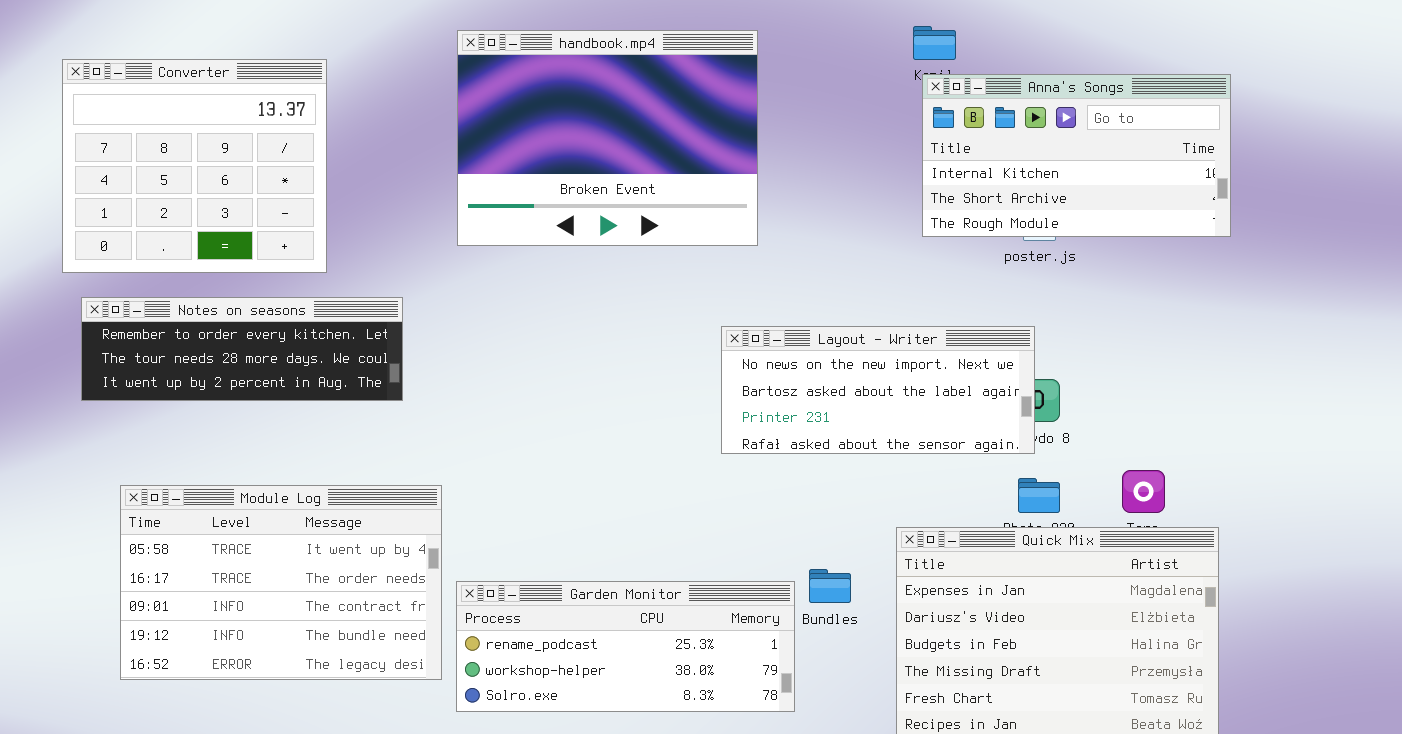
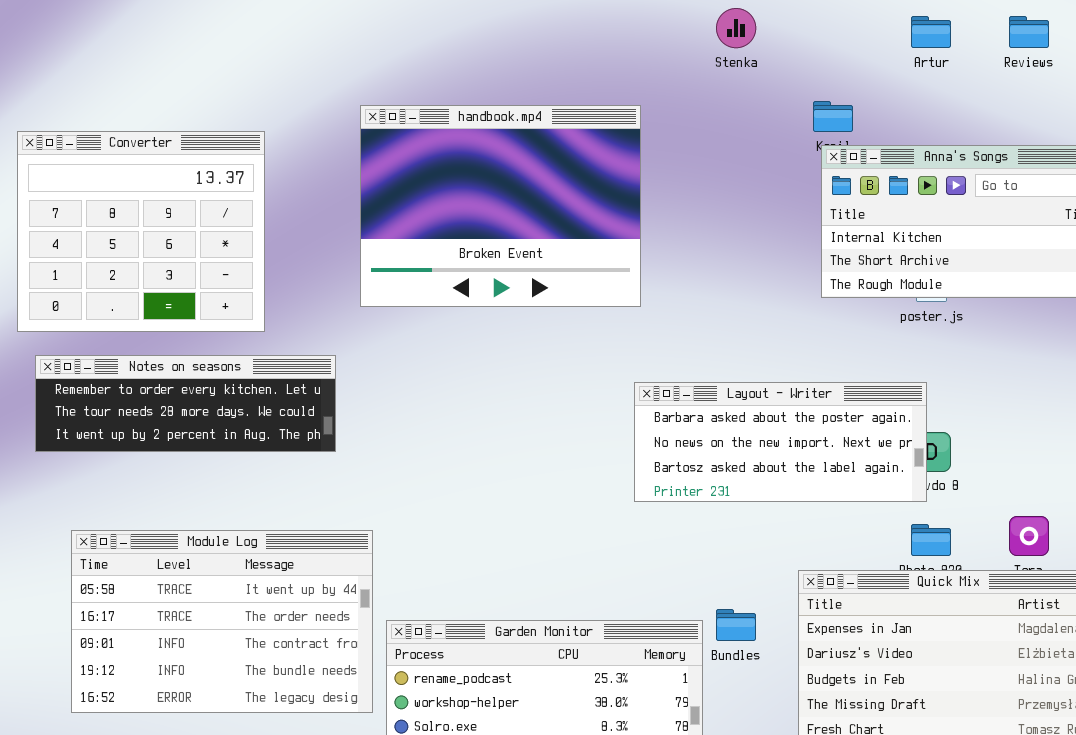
handbook.mp4: [457,30,758,246] -> [360,105,641,307], moved
Layout - Writer: [721,326,1035,454] -> [634,382,927,502], scrolled up 1 row

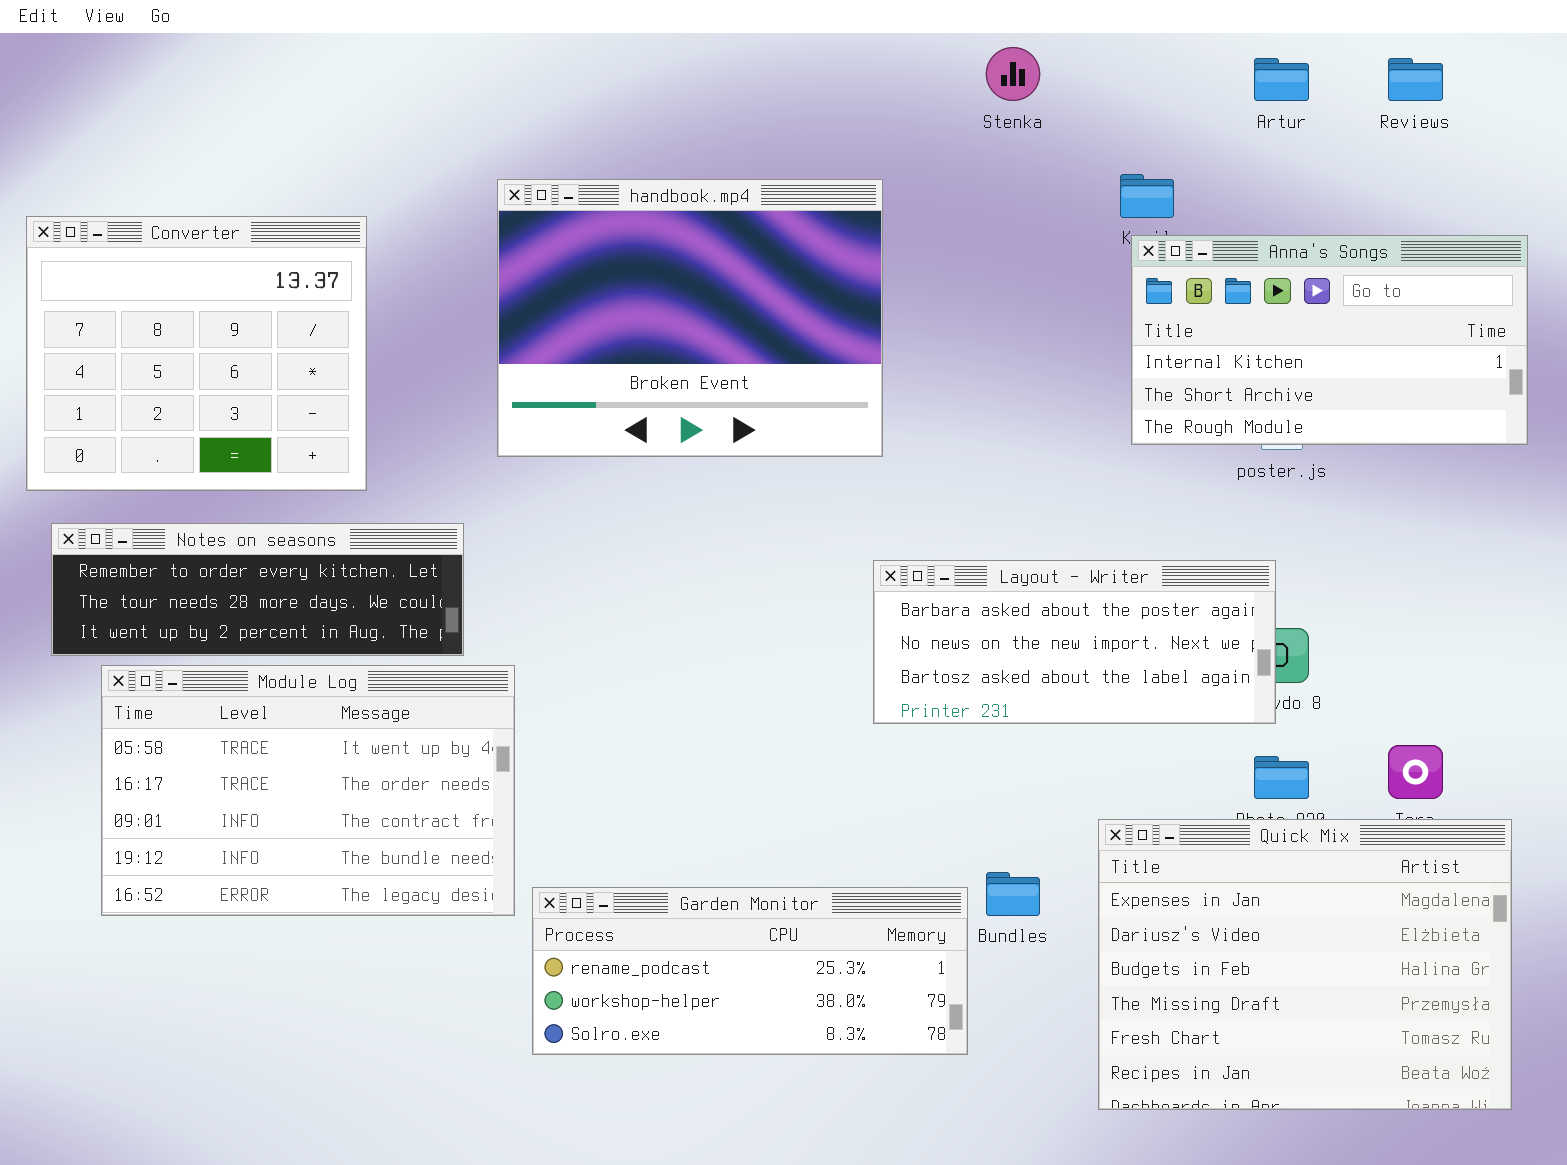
Module Log: [71,530,373,713] -> [101,665,515,916], moved

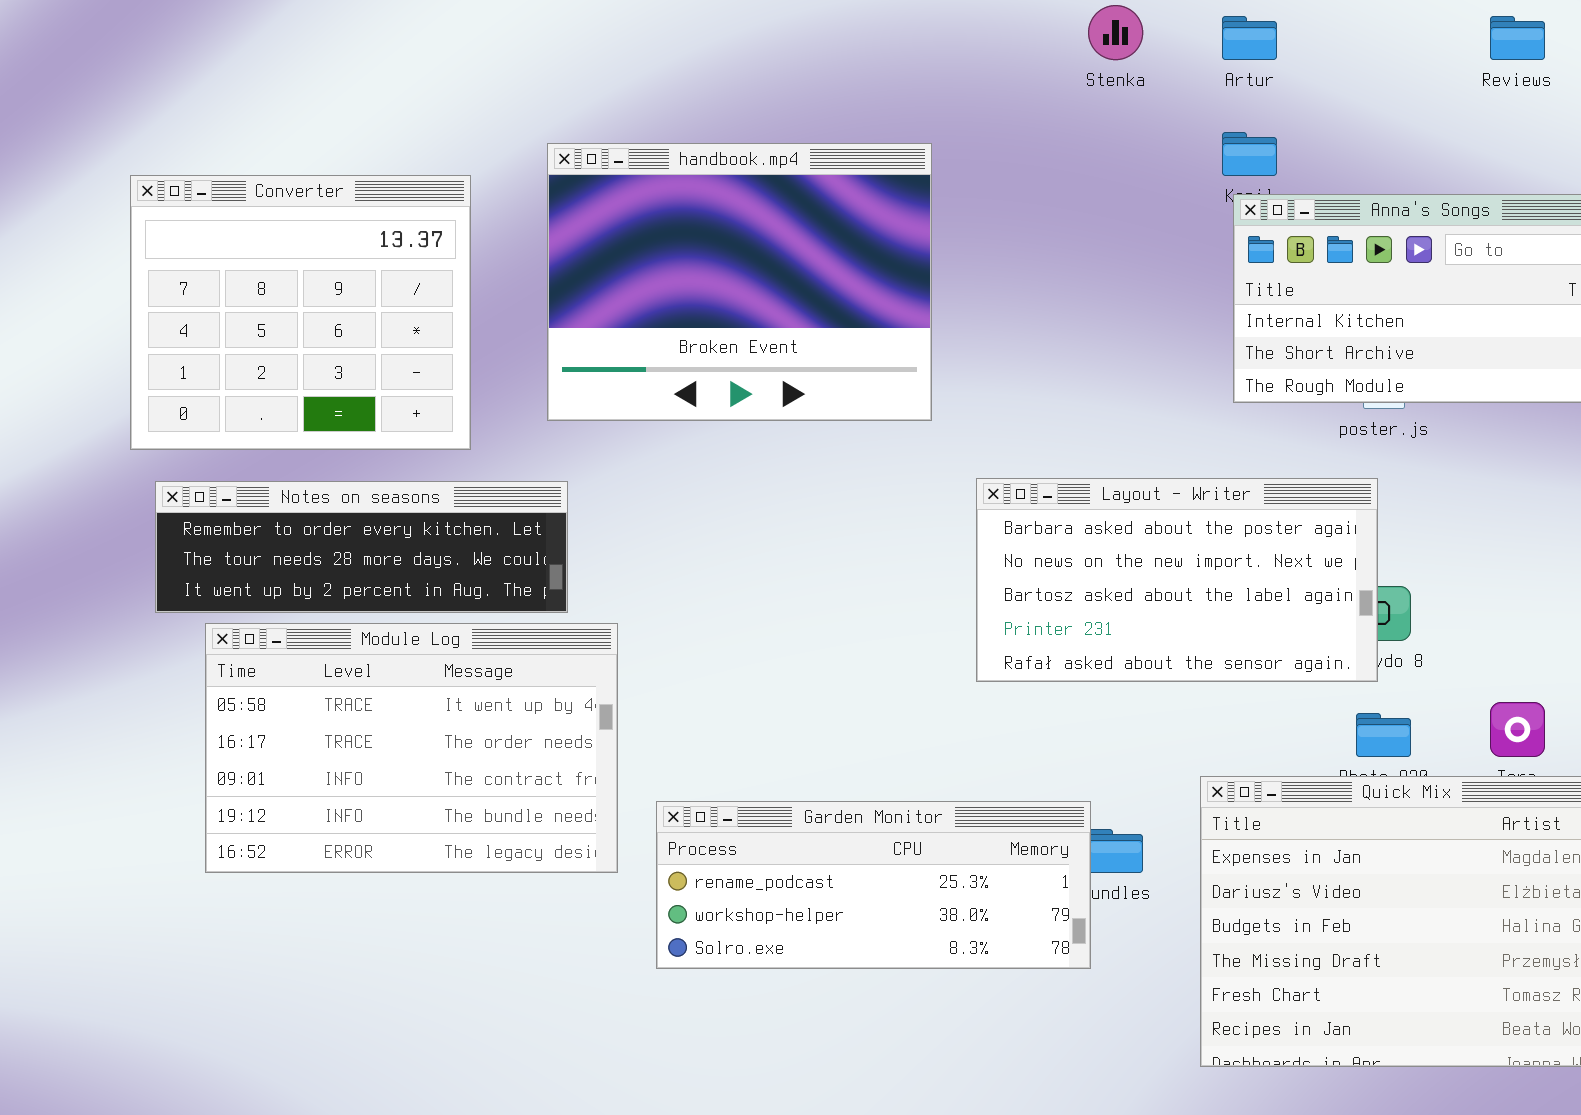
Artur: [1254,58,1309,101] -> [1222,16,1277,60], moved
handbook.mp4: [497,179,883,457] -> [547,143,932,421], moved
Layout - Writer: [873,560,1276,724] -> [976,478,1378,682], resized
Garden Monitor: [532,887,968,1055] -> [656,801,1091,969], moved

